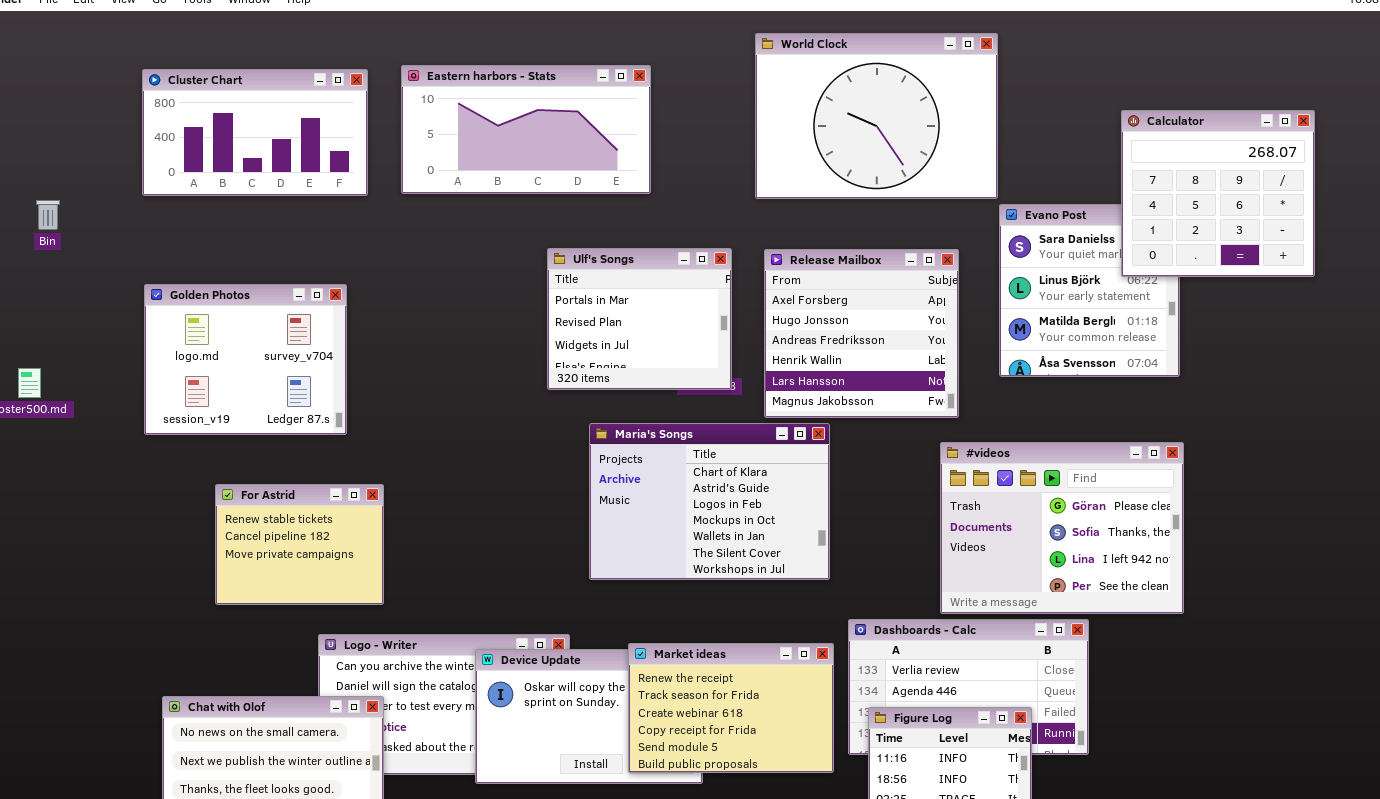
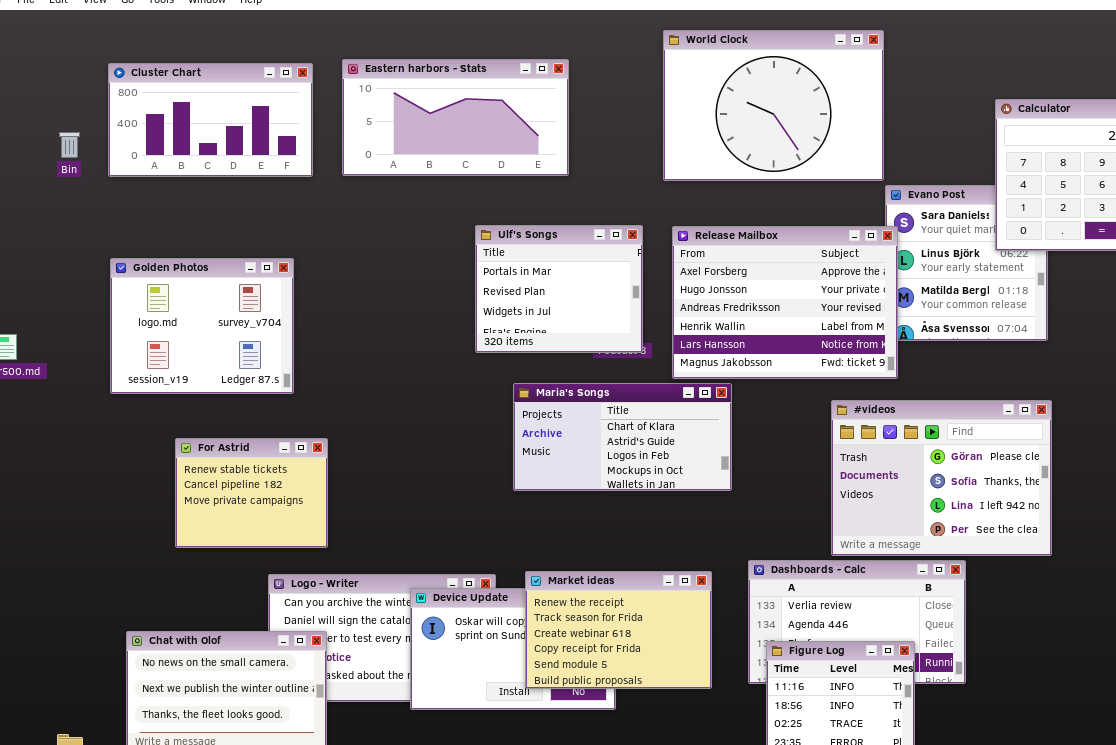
Bin: [36,200,60,230] -> [59,132,80,158], moved
Release Mailbox: [764,249,959,418] -> [672,226,898,379], resized
Maria's Songs: [589,423,830,580] -> [513,383,732,491], resized
Market ideas: [628,643,834,773] -> [525,571,712,689], moved

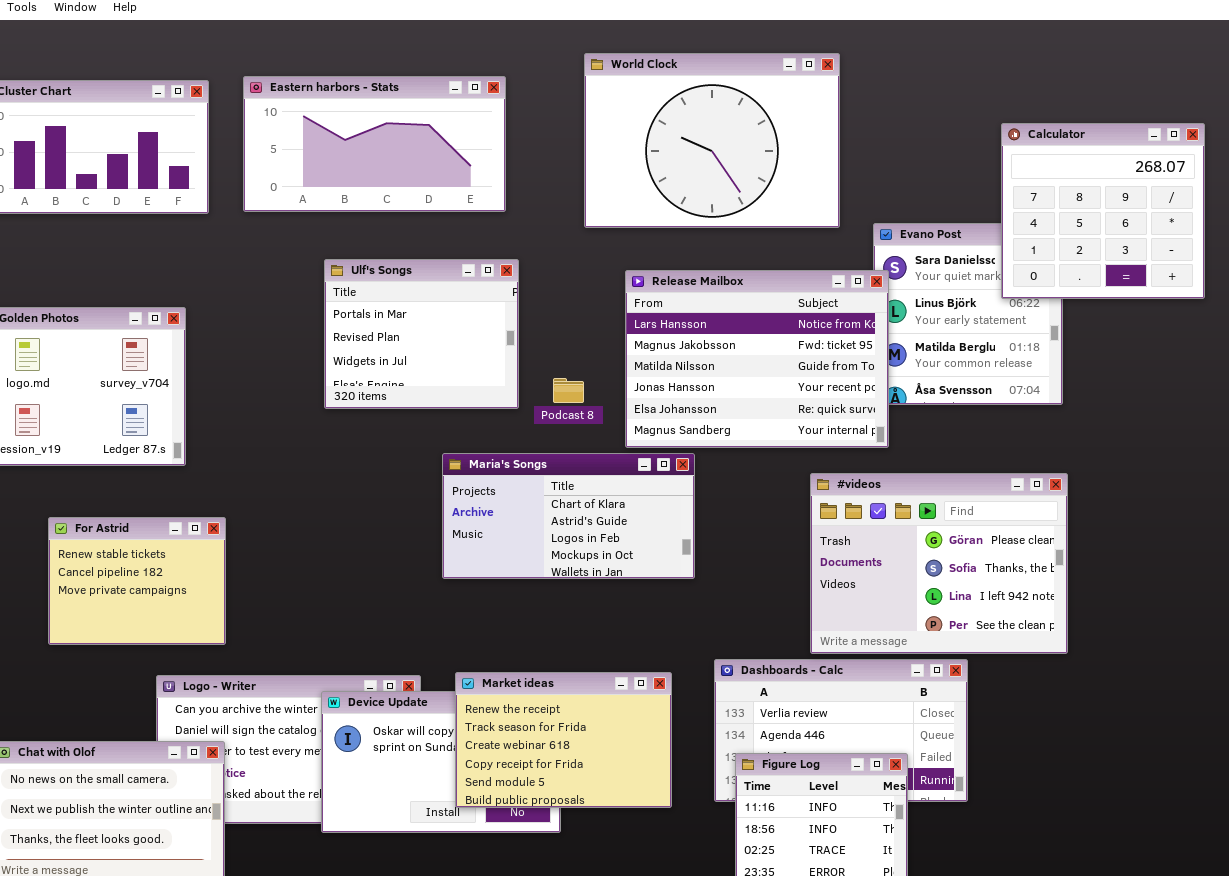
World Clock: [663,30,884,181] -> [584,53,840,228], moved
Ulf's Songs: [475,225,643,353] -> [324,259,519,409], moved
Release Mailbox: [672,226,898,379] -> [625,270,889,448], scrolled down 4 rows

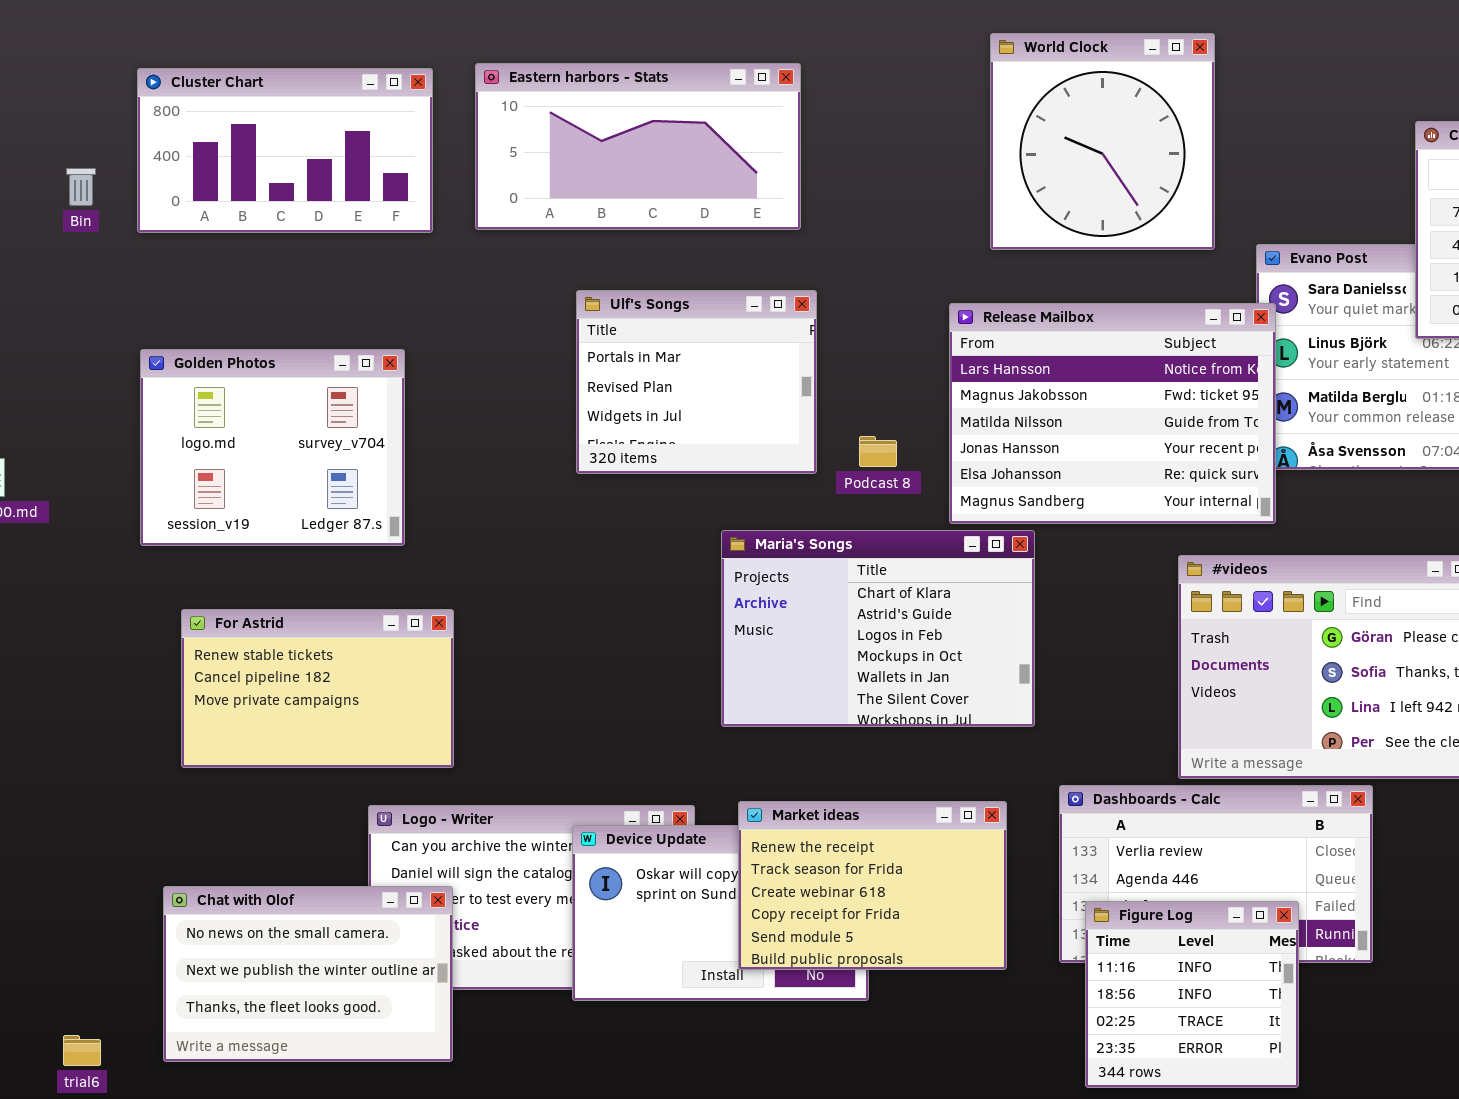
World Clock: [584,53,840,228] -> [990,33,1215,250], resized
Maria's Songs: [442,453,695,579] -> [721,530,1035,727], resized
For Astrid: [48,517,226,645] -> [181,609,454,768], resized

